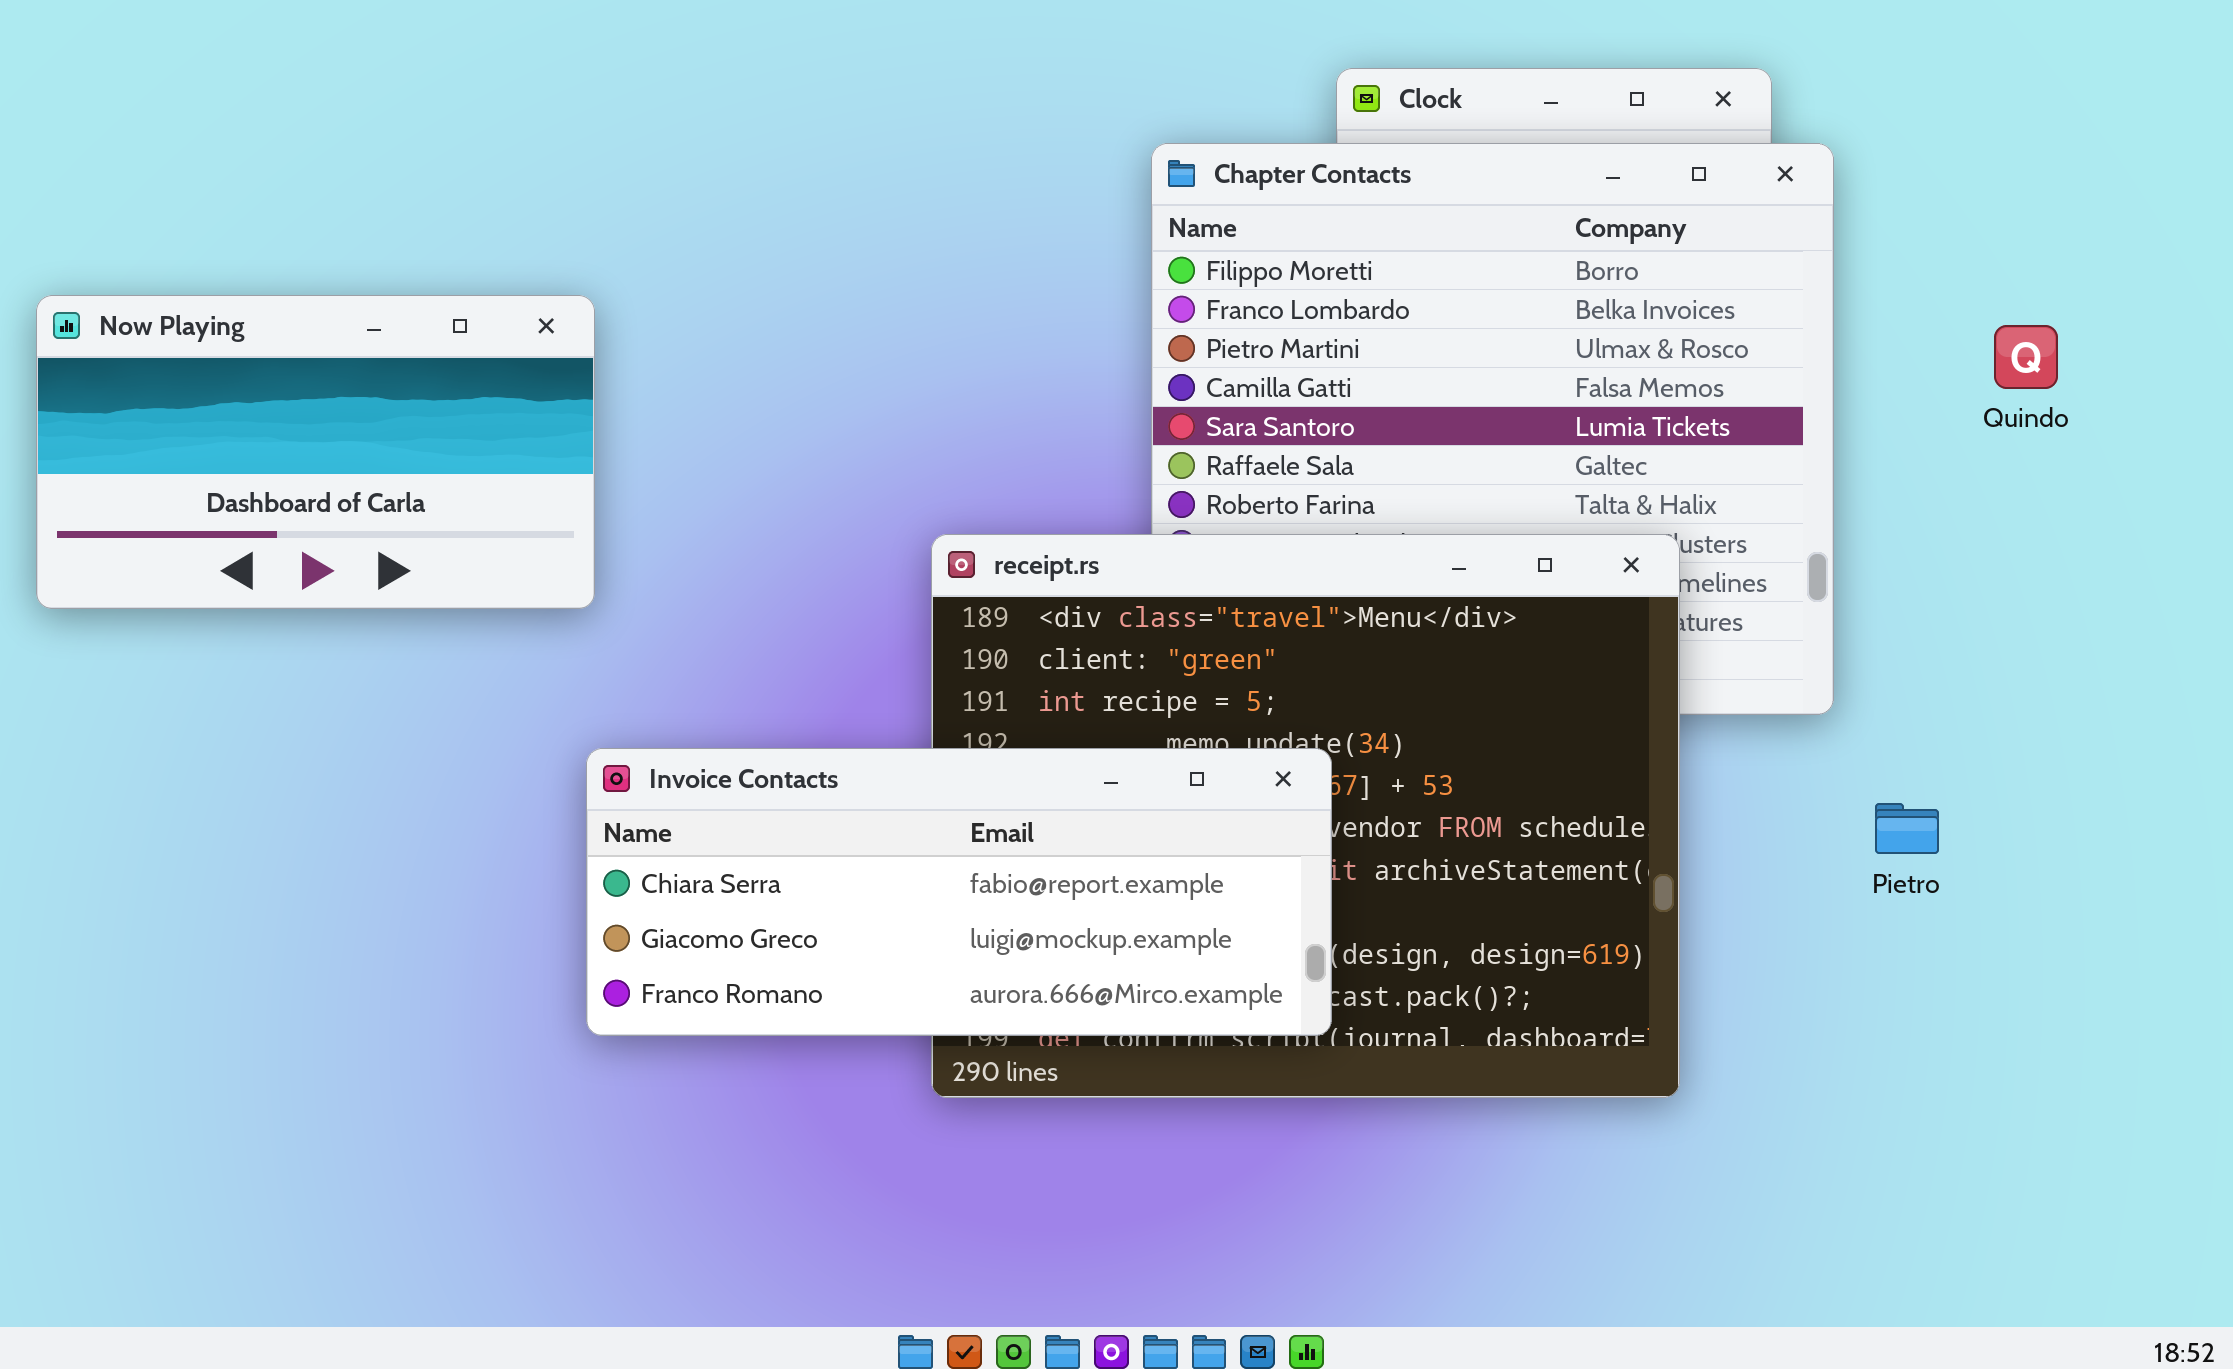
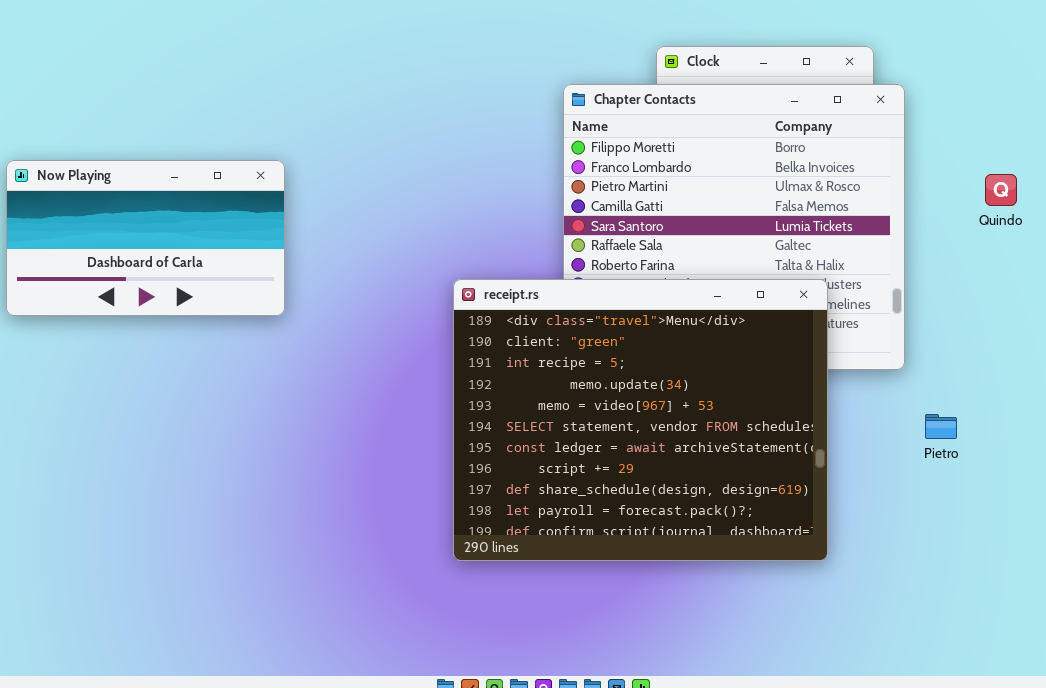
Invoice Contacts: [586,748,1332,1036] -> none, closed

